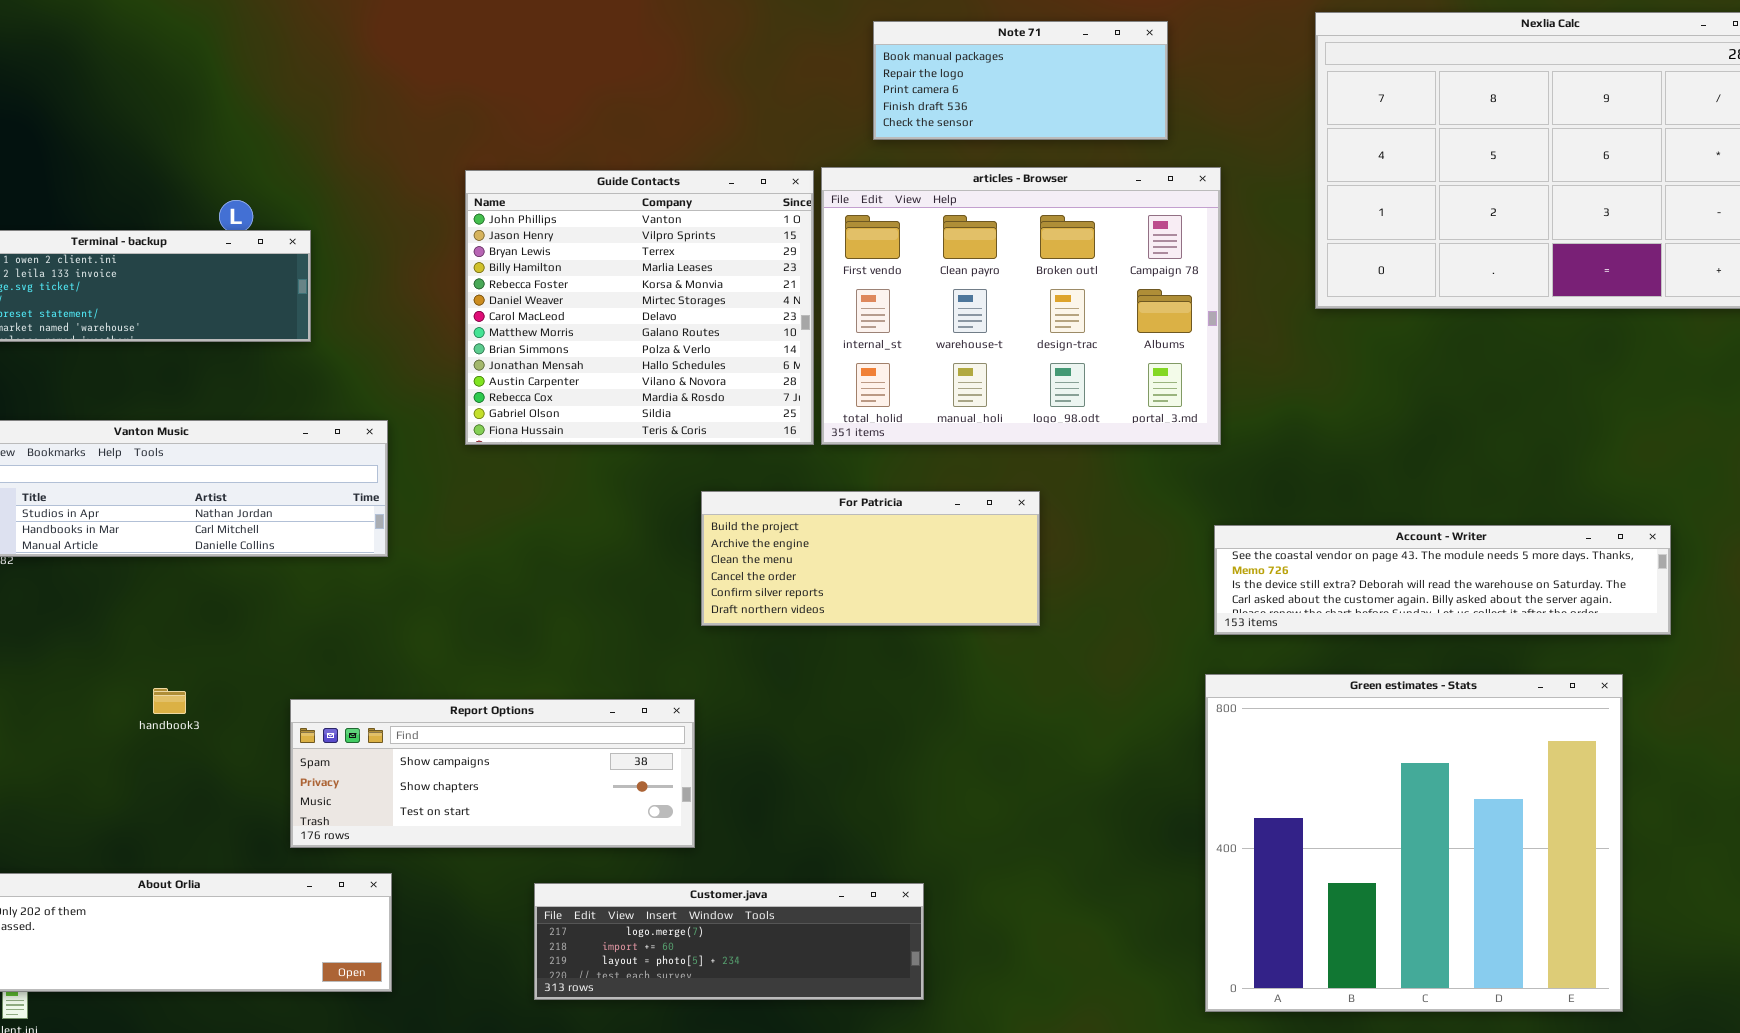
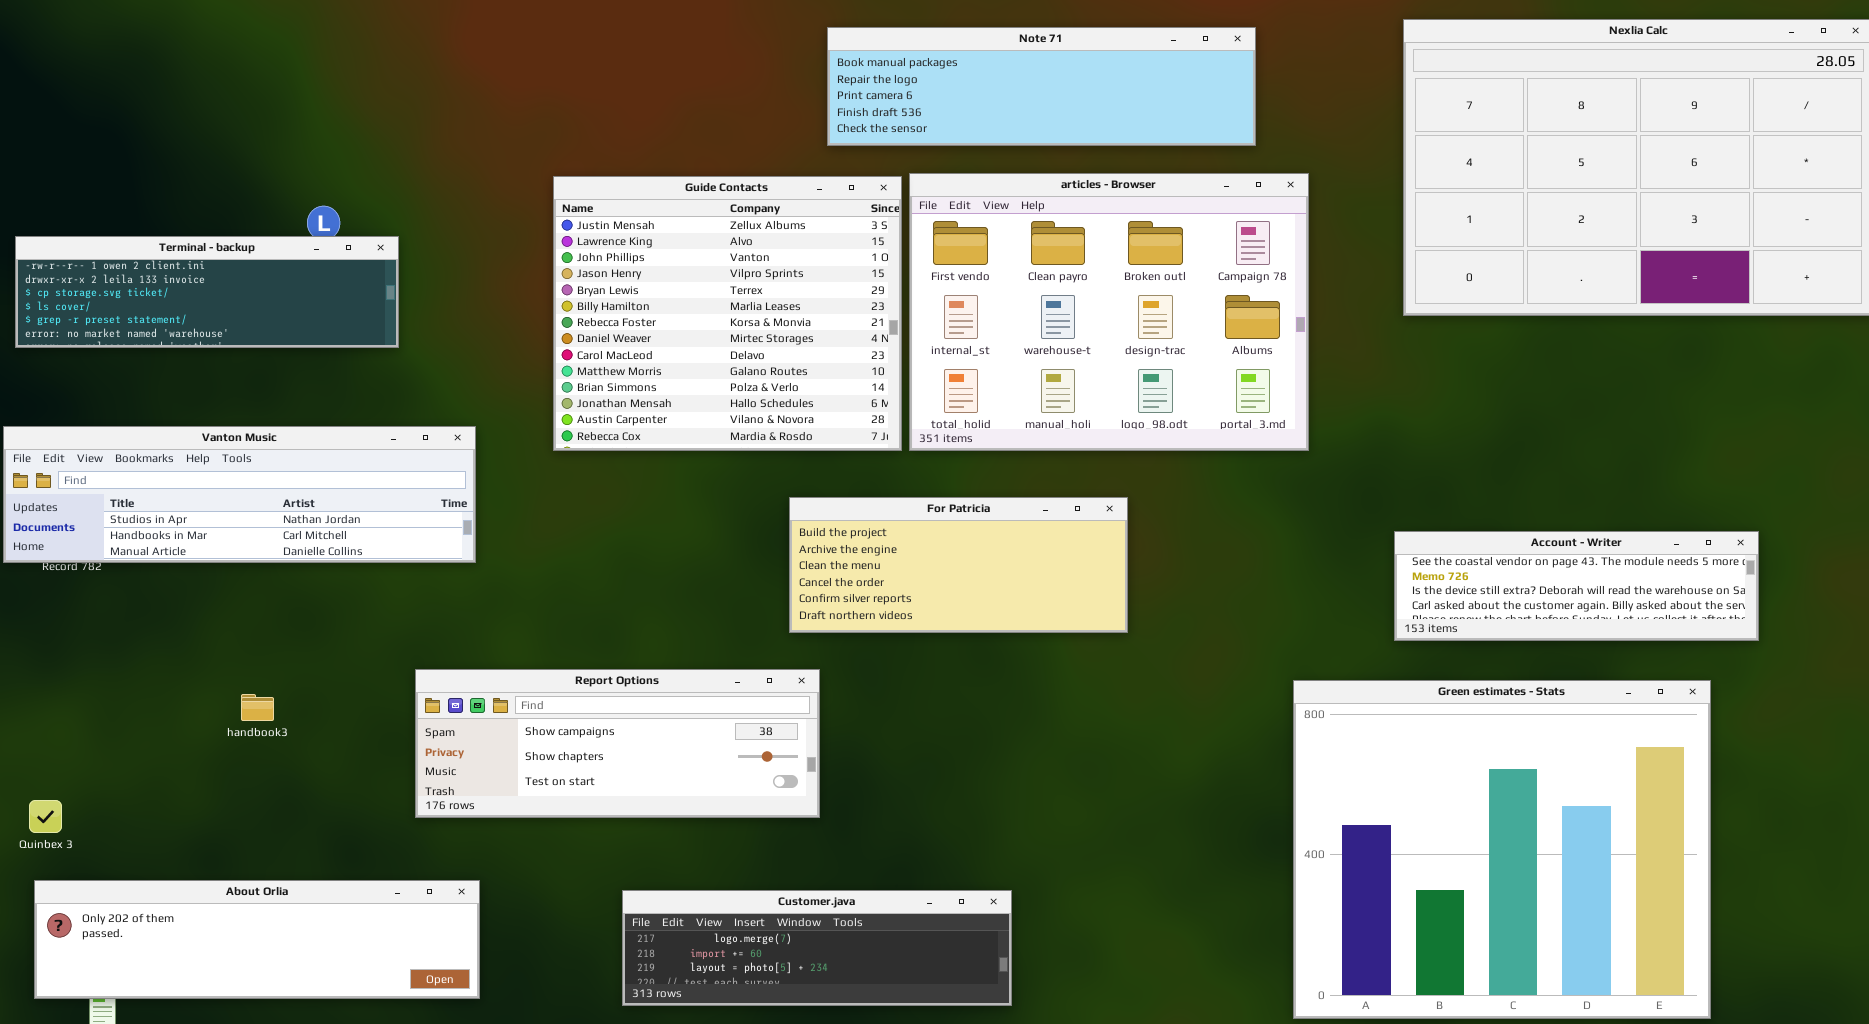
Note 71: [873,21,1168,140] -> [827,27,1256,146], resized
Guide Contacts: [465,170,814,445] -> [553,176,902,451], scrolled up 2 rows
Account - Writer: [1214,525,1671,635] -> [1394,531,1759,641], resized
Report Options: [290,699,695,848] -> [415,669,820,818], moved

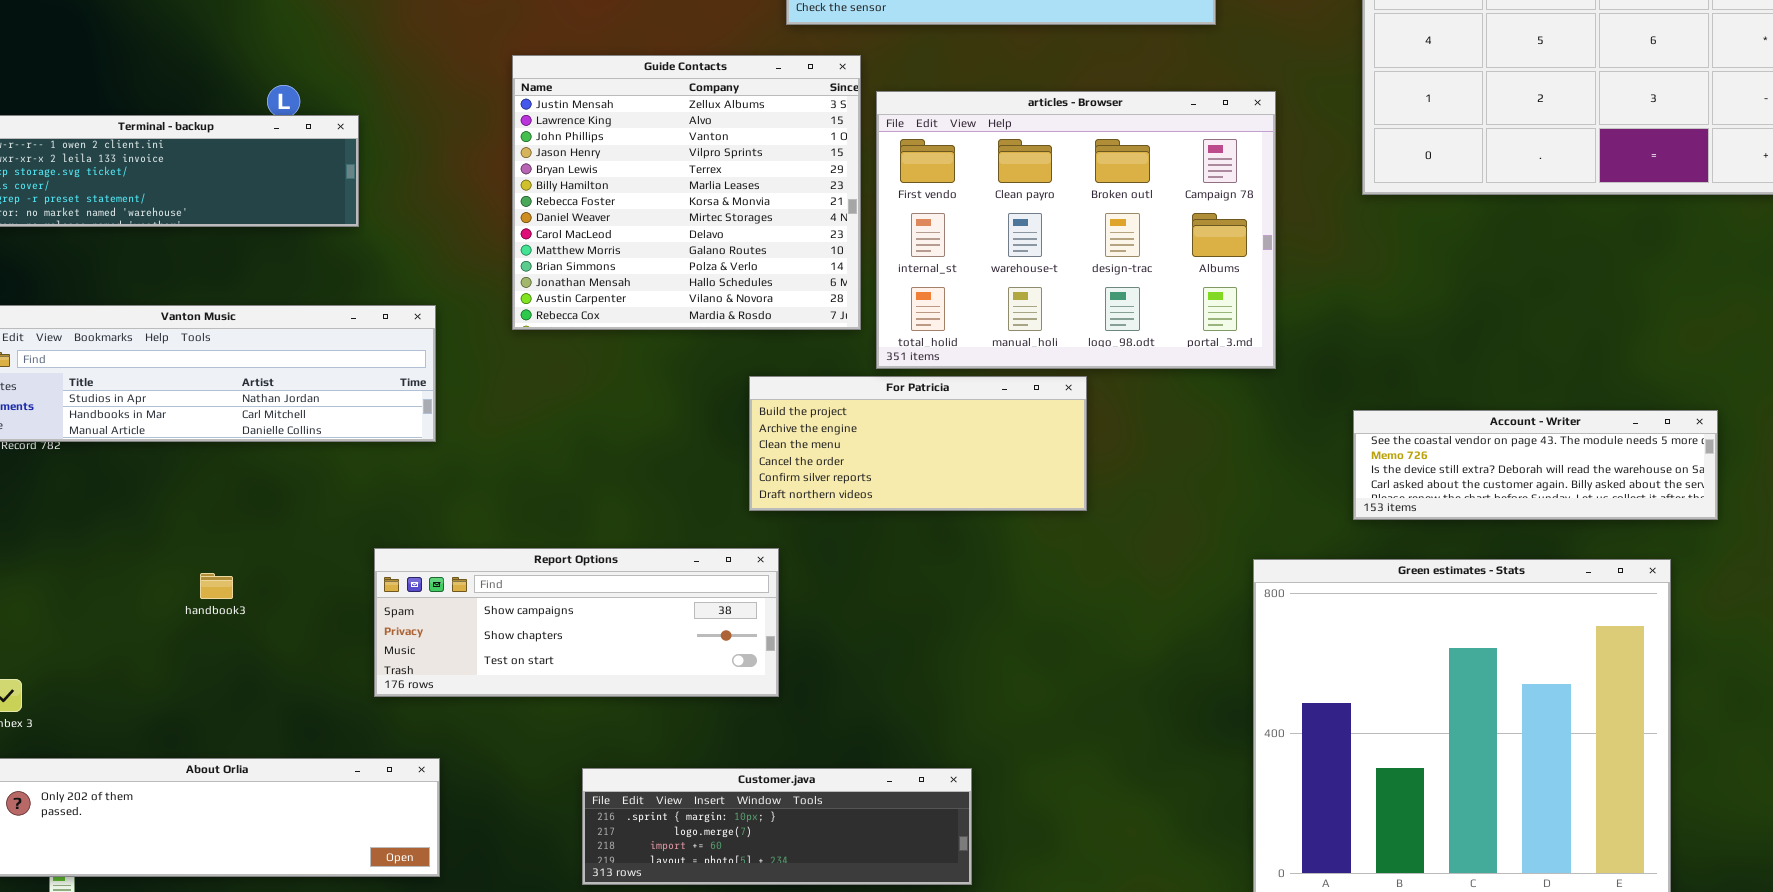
articles - Browser: [909,173,1309,451] -> [876,91,1276,369], moved
Customer.java: [622,890,1012,1006] -> [582,768,972,885], scrolled up 1 row

